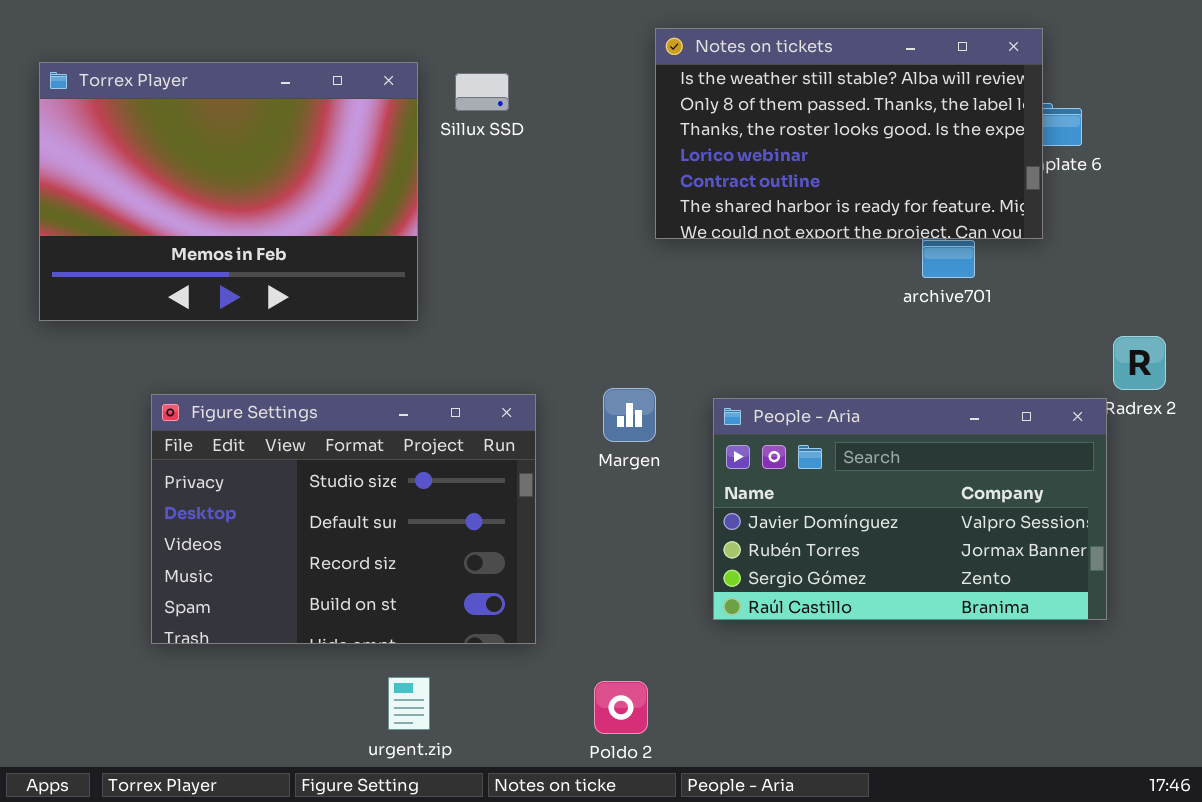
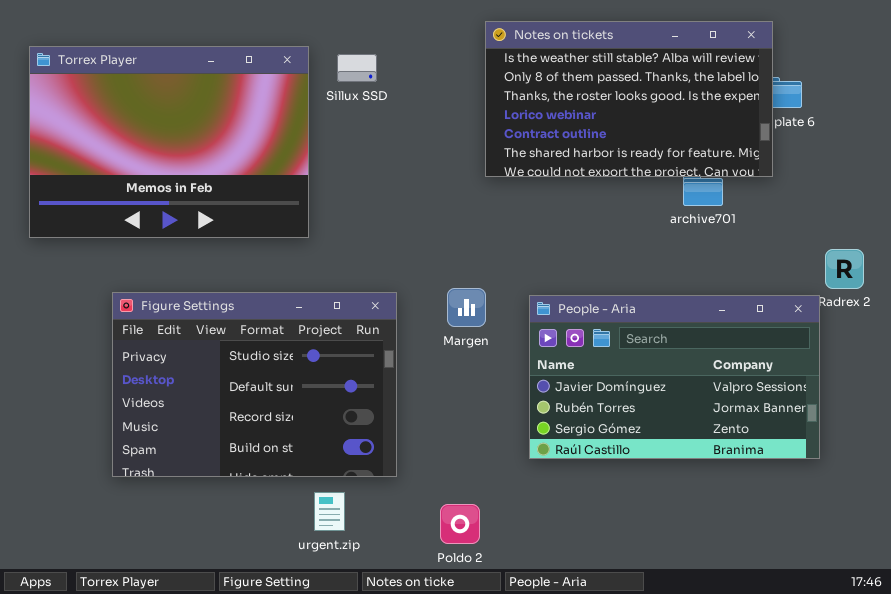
urgent.zip: [388,677,430,730] -> [314,492,345,531], moved

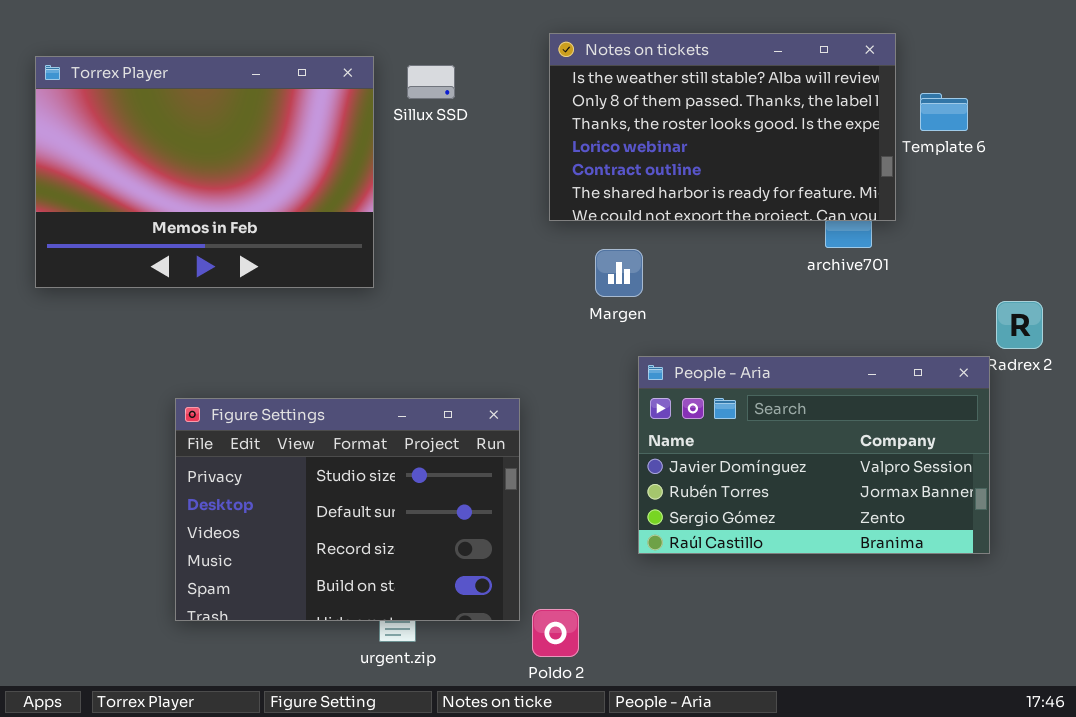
Notes on tickets: [485,21,773,177] -> [549,33,896,221], moved
Margen: [447,288,486,327] -> [595,249,643,297], moved
Figure Settings: [112,292,397,477] -> [175,398,520,621], moved

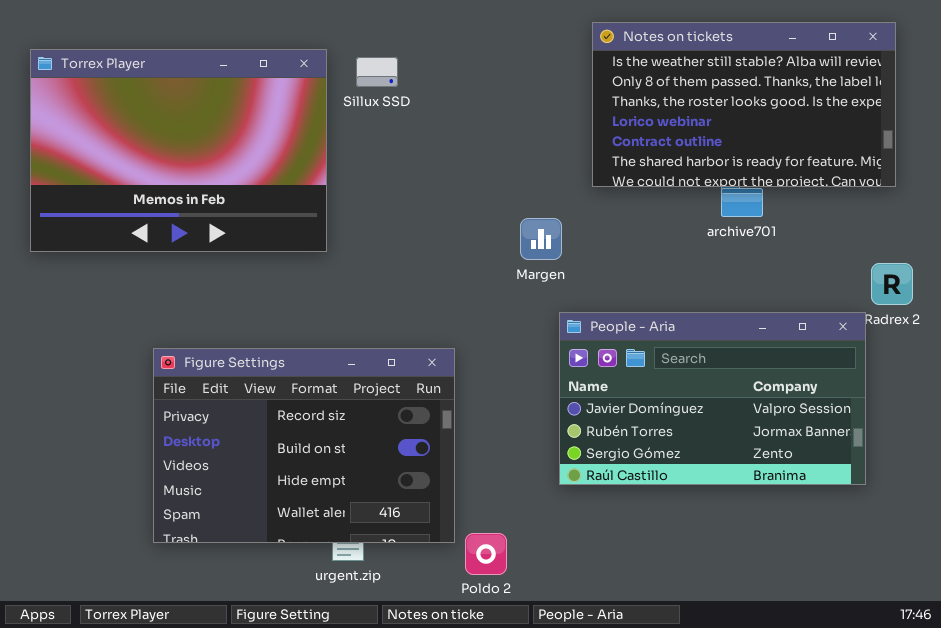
Notes on tickets: [549,33,896,221] -> [592,22,896,187], moved
Figure Settings: [175,398,520,621] -> [153,348,455,543], scrolled down 2 rows

